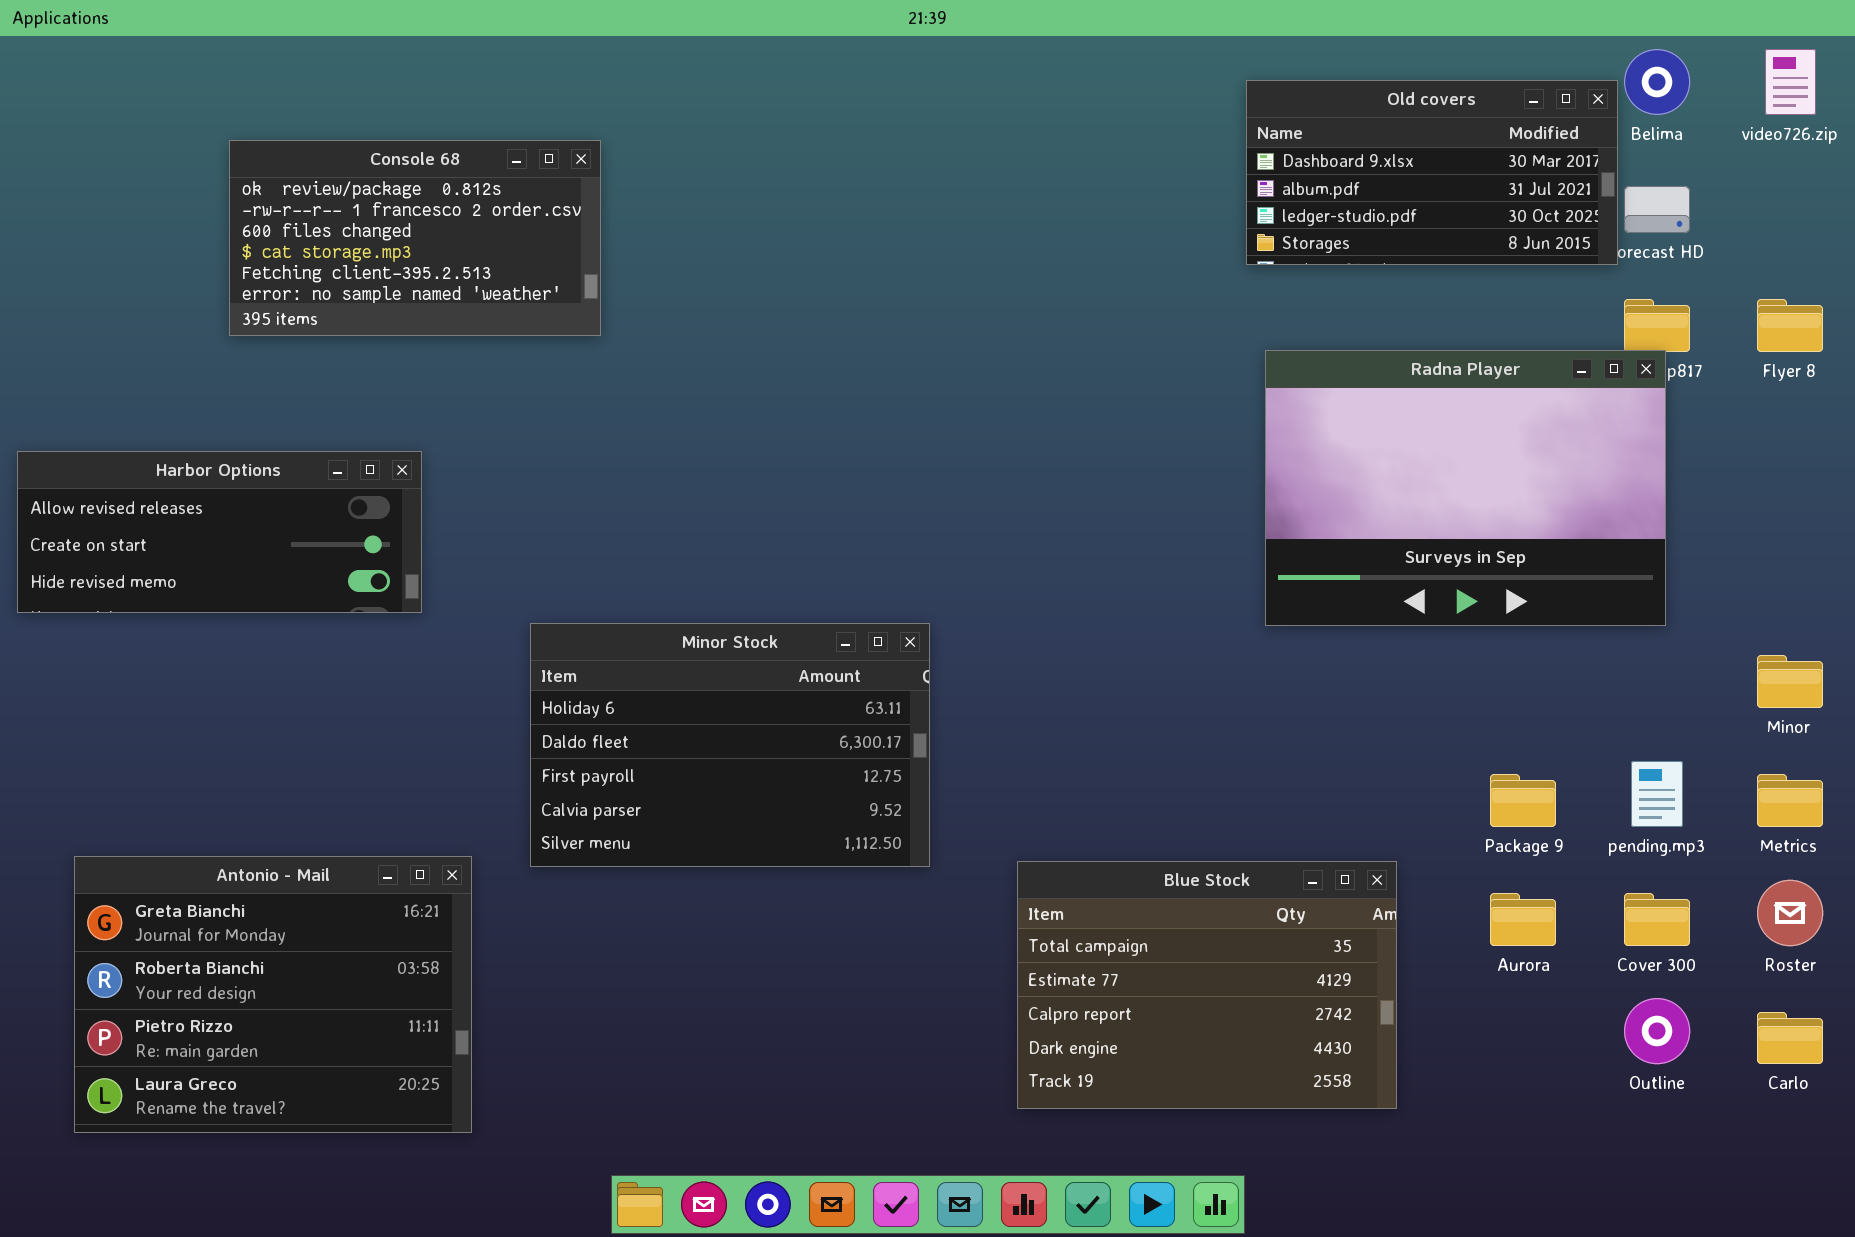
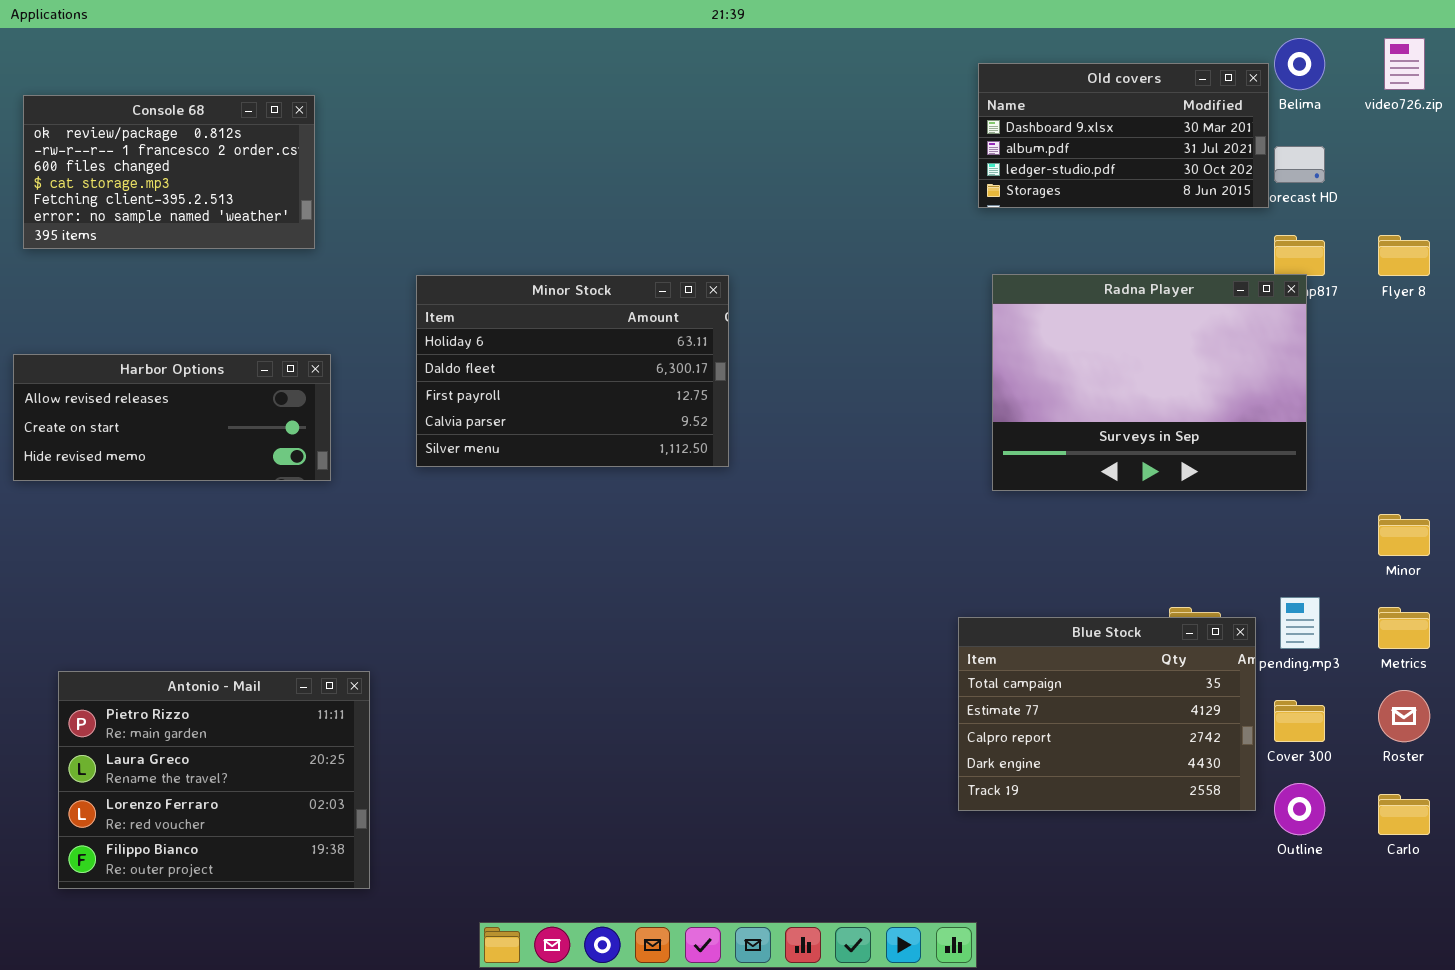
Console 68: [229,140,601,336] -> [23,95,315,249], moved
Minor Stock: [530,623,930,867] -> [416,275,729,467], moved
Antonio - Mail: [74,856,472,1133] -> [58,671,370,889], scrolled down 2 rows
Blue Stock: [1017,861,1397,1109] -> [958,617,1256,811], moved

